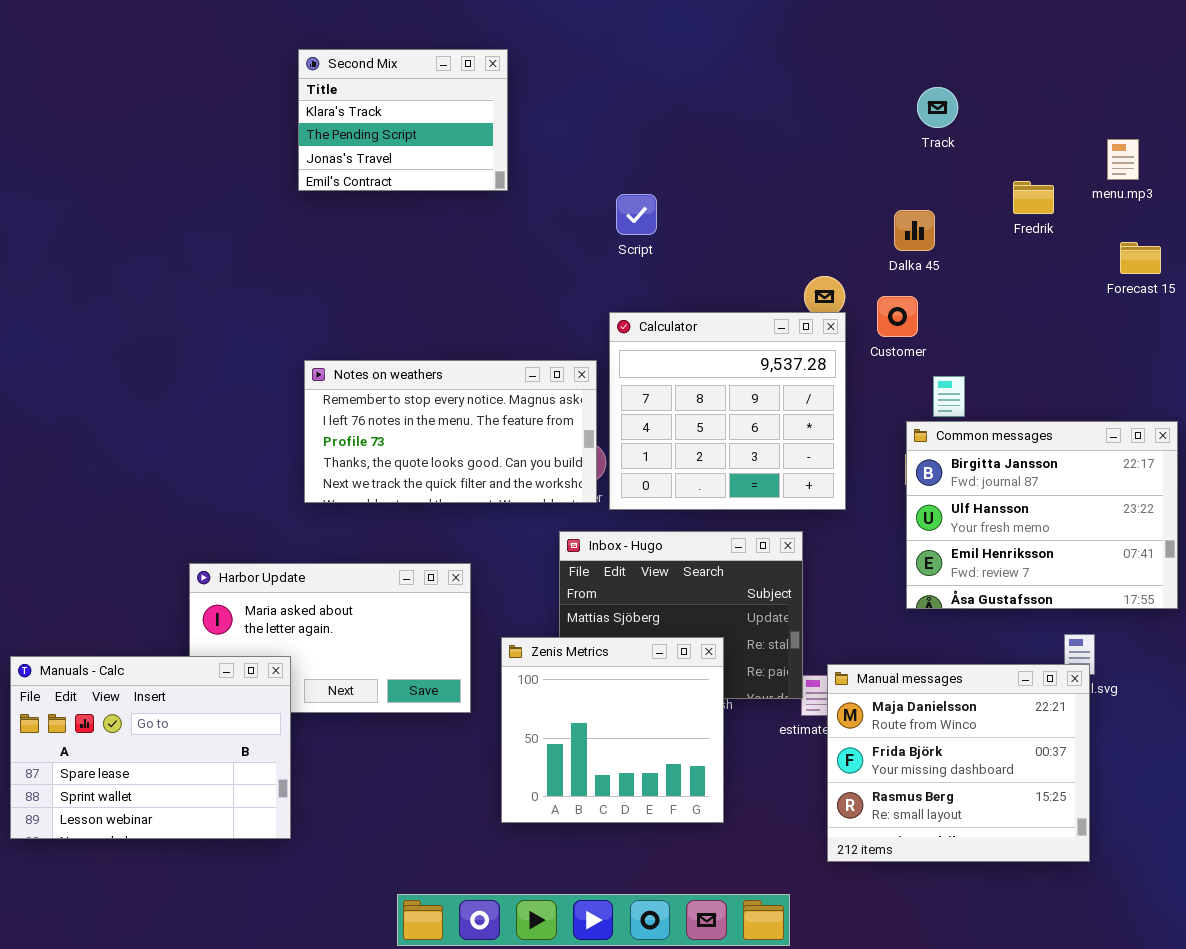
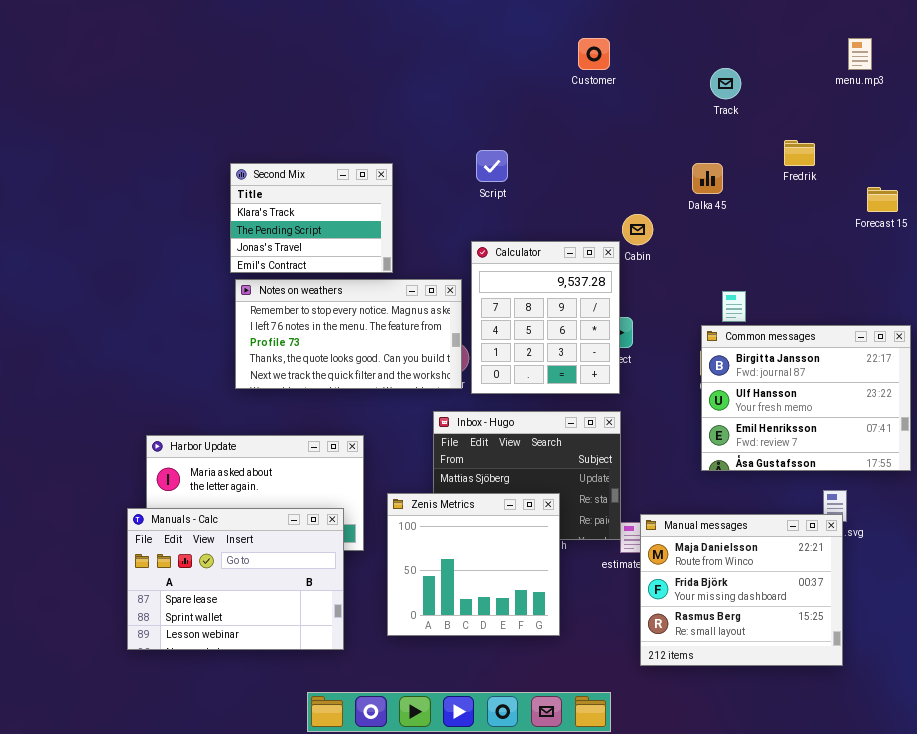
Second Mix: [298,49,508,191] -> [230,163,393,273], moved
menu.mp3: [1107,139,1139,180] -> [848,38,872,70], moved
Customer: [877,296,918,337] -> [578,38,610,70], moved
Calculator: [609,312,846,510] -> [471,241,620,394], resized
Manuals - Calc: [10,656,291,839] -> [127,508,344,650], moved

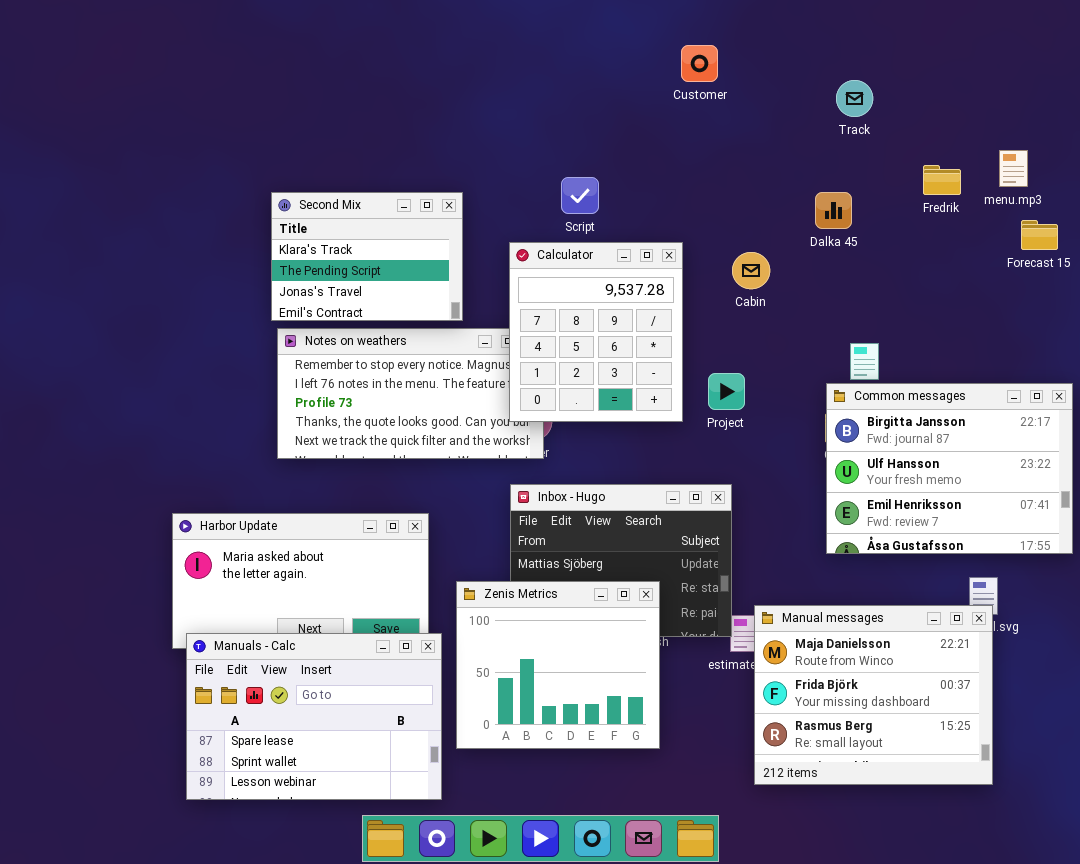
menu.mp3: [848,38,872,70] -> [999,150,1028,187], moved
Calculator: [471,241,620,394] -> [509,242,683,422], moved
Manuals - Calc: [127,508,344,650] -> [186,633,442,800], moved

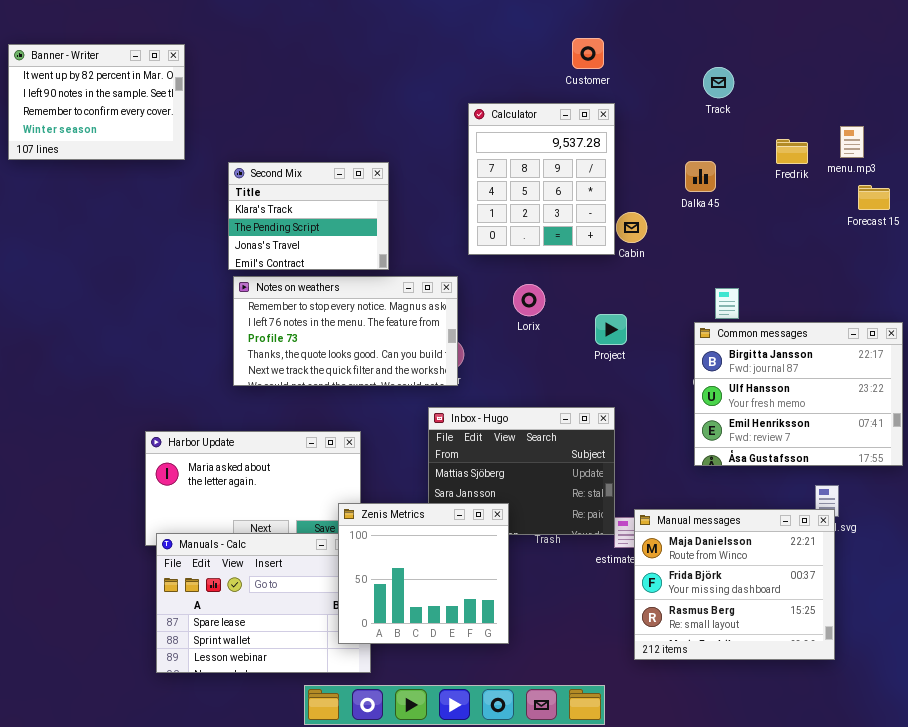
Banner - Writer: none -> [8,44,185,160], opened
Calculator: [509,242,683,422] -> [468,103,615,255], moved
Zenis Metrics: [456,581,660,749] -> [338,503,509,644], moved

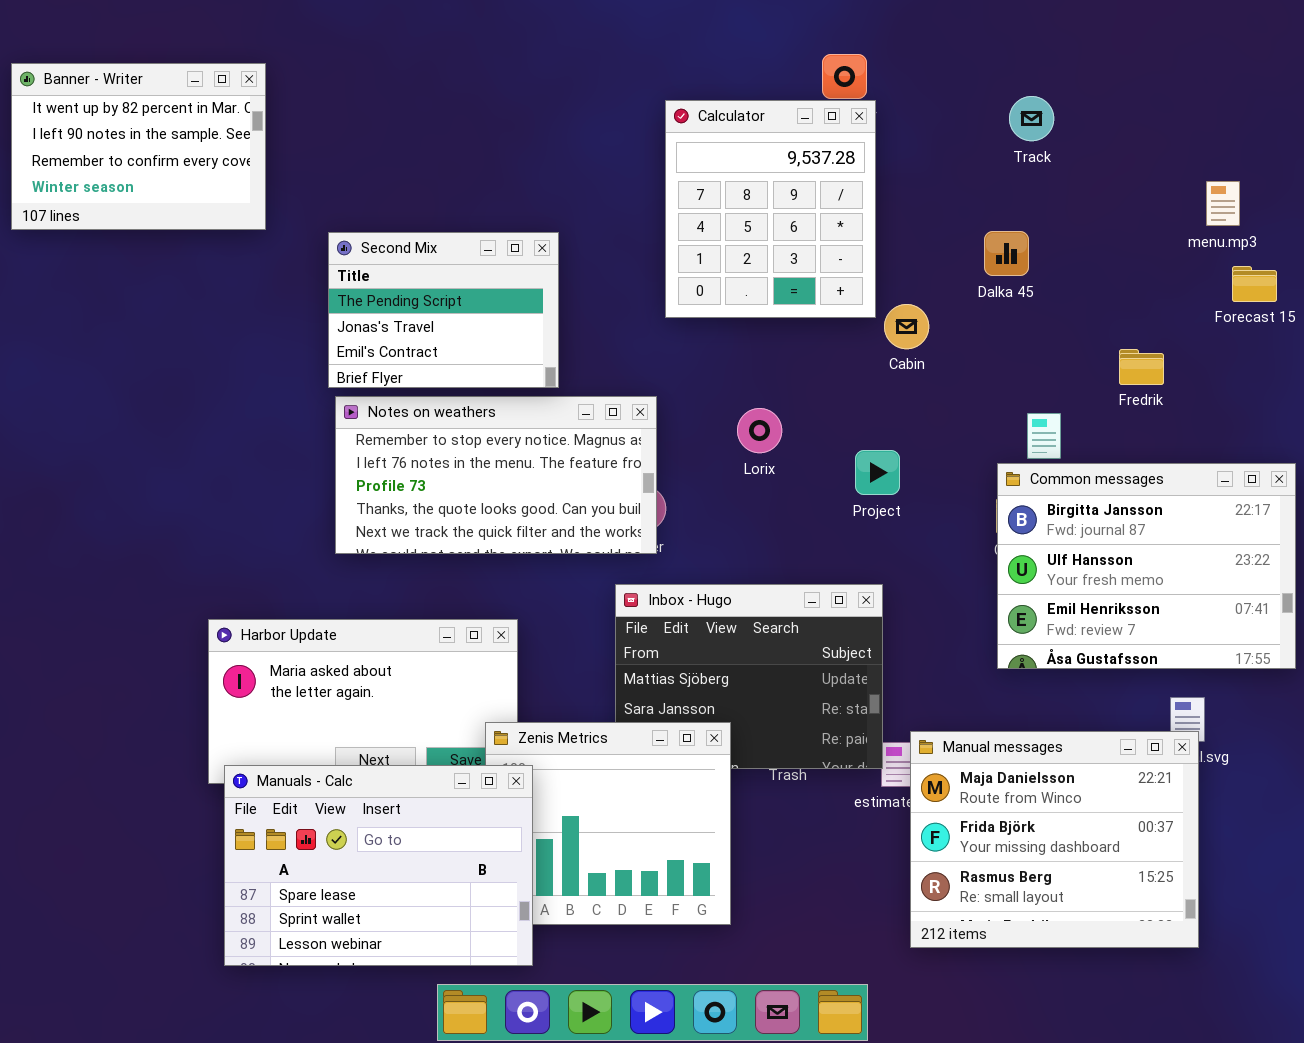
Calculator: [468,103,615,255] -> [665,100,876,318], moved
Fredrik: [776,139,808,164] -> [1119,349,1164,385], moved
Second Mix: [228,162,389,270] -> [328,232,559,388], scrolled down 1 row
Manuals - Calc: [156,533,371,673] -> [224,765,533,966], raised

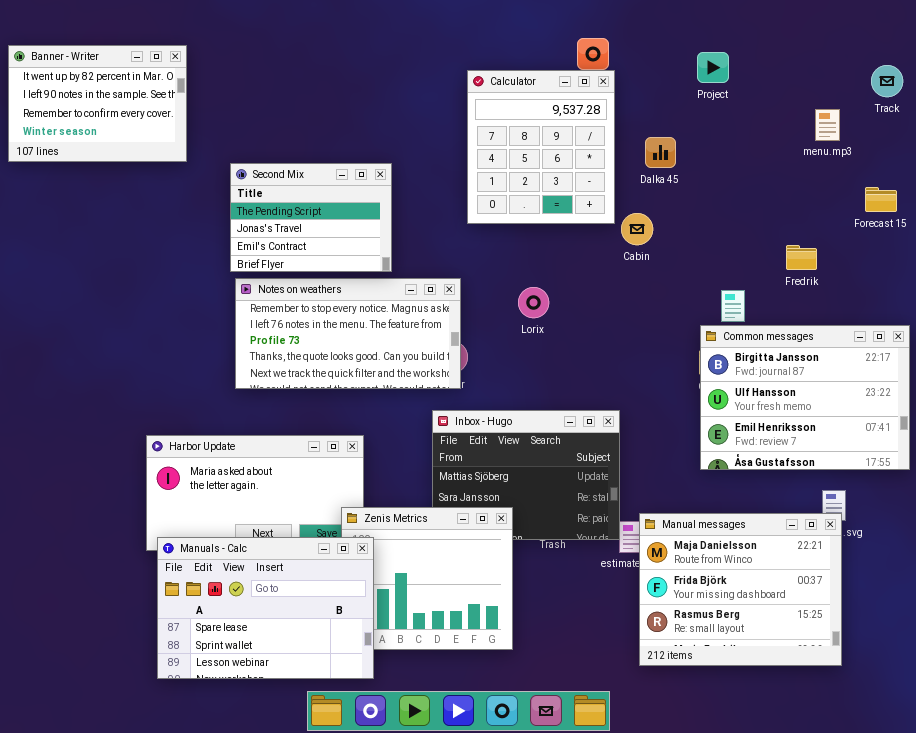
Track: [1009,96,1054,141] -> [871,65,903,97], moved
menu.mp3: [1206,181,1240,226] -> [815,109,840,141], moved
Dalka 45: [984,231,1029,276] -> [645,137,676,168], moved
Project: [855,450,900,495] -> [697,52,729,83], moved

